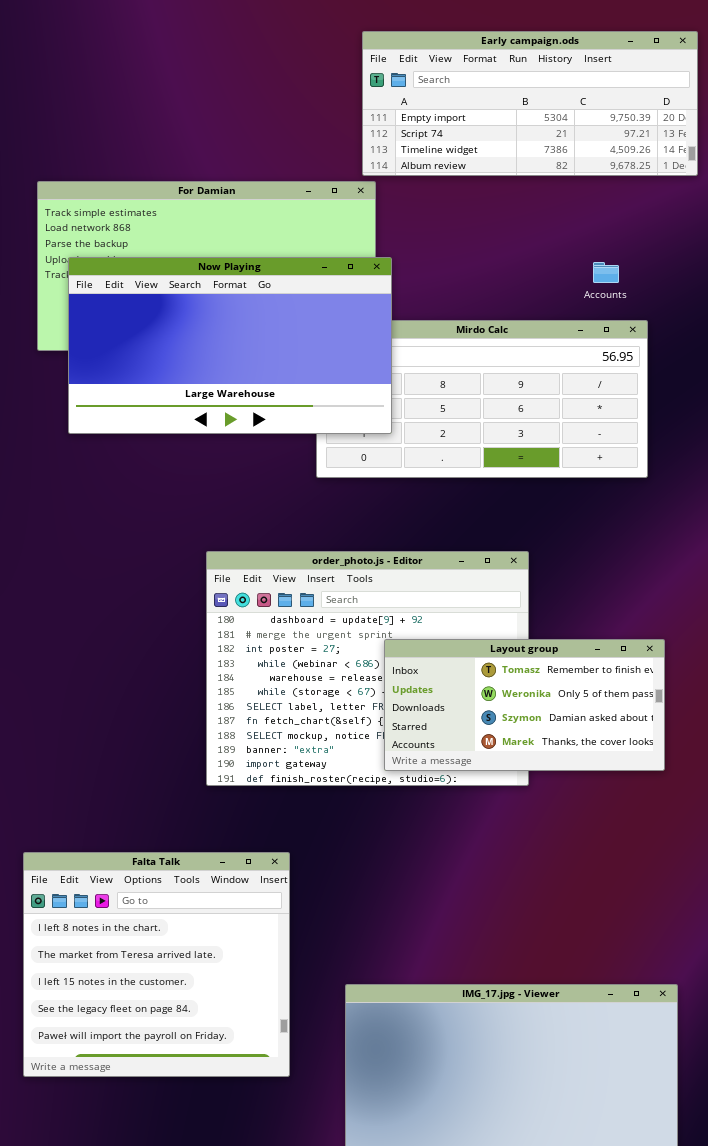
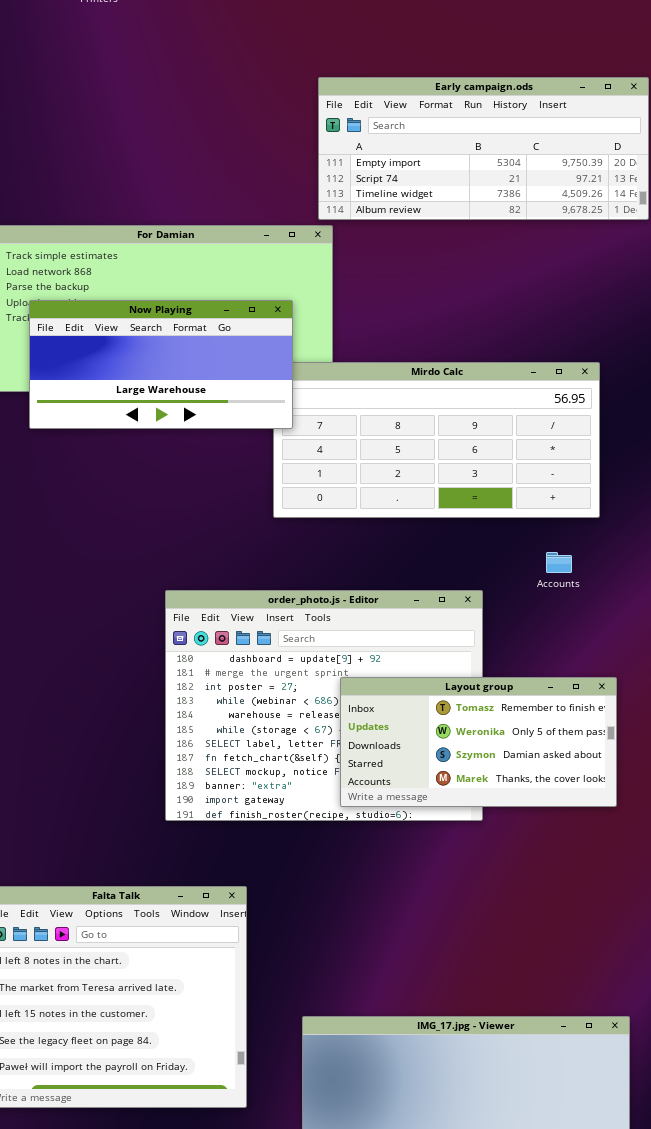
Now Playing: [68,257,392,434] -> [29,300,293,429], resized
Accounts: [593,262,619,283] -> [546,552,572,573], moved

